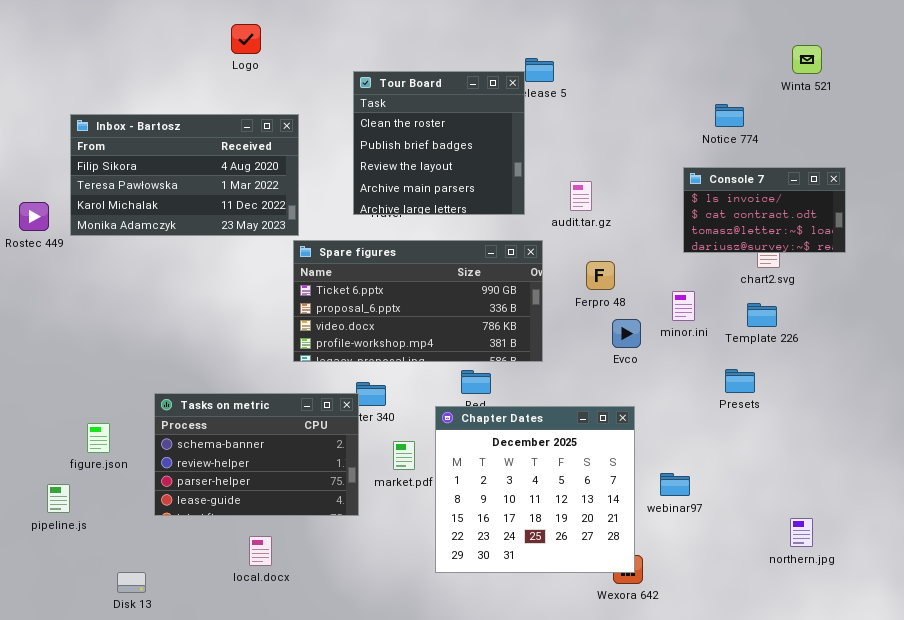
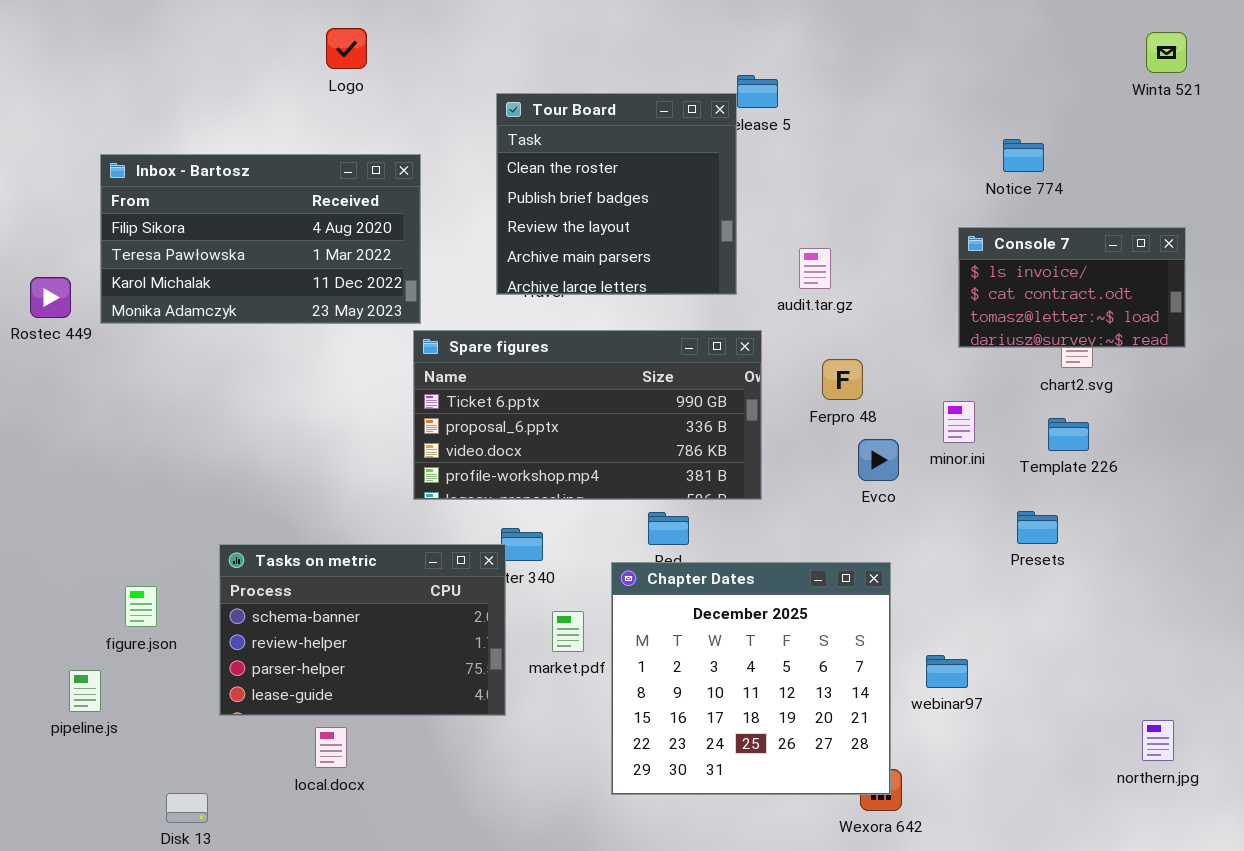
Winta 521: [792,45,822,74] -> [1146,32,1187,73], moved
northern.jpg: [790,518,813,547] -> [1142,720,1174,761], moved
local.docx: [249,536,272,566] -> [315,727,347,768], moved

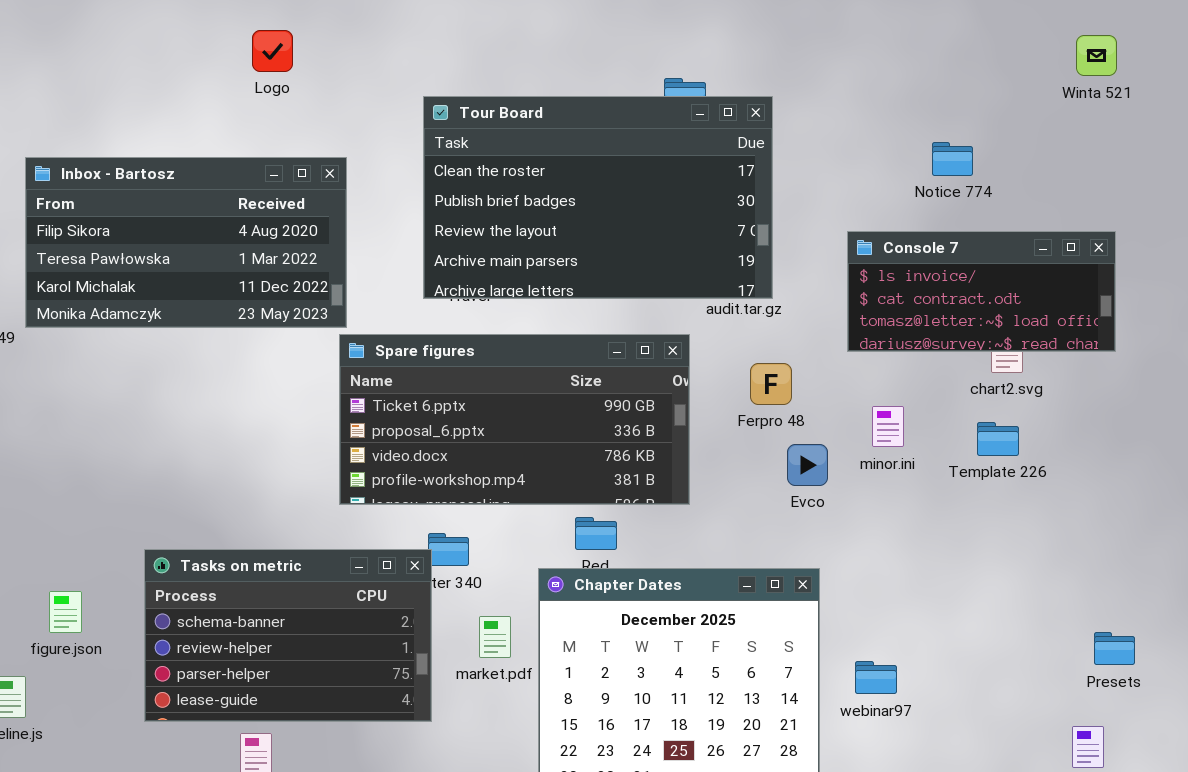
Tour Board: [496,93,737,295] -> [423,96,773,299], resized
Console 7: [958,227,1186,348] -> [847,231,1116,352], resized
Presets: [1017,511,1058,544] -> [1094,632,1135,665], moved

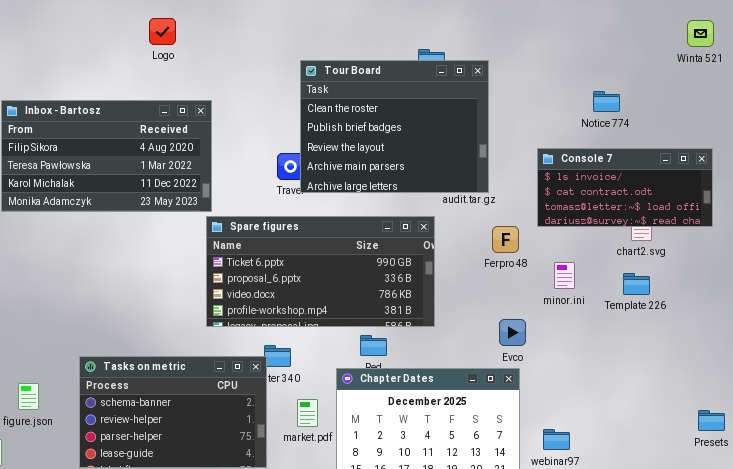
Tour Board: [423,96,773,299] -> [300,60,489,193], resized
Ferpro 48: [750,363,792,405] -> [492,226,519,253], moved
Evco: [787,444,828,486] -> [499,319,526,346], moved

